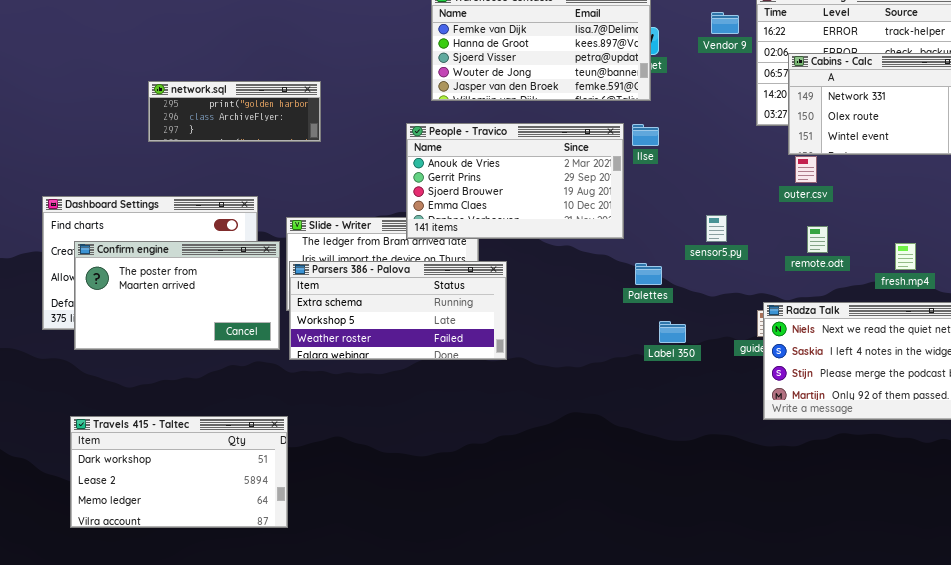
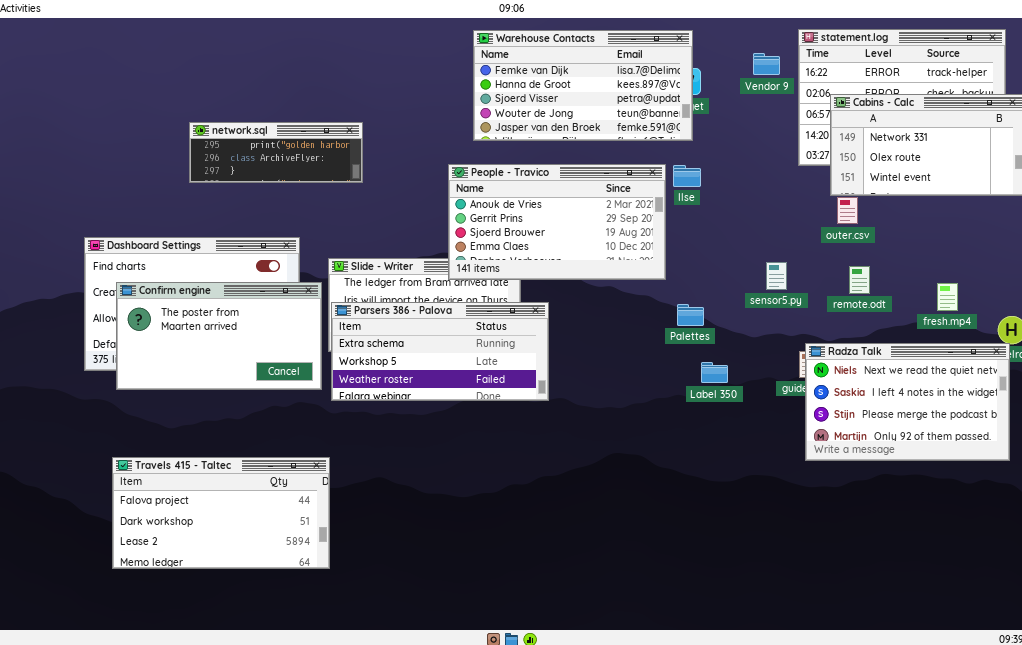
sensor5.py: [706,215,727,242] -> [766,262,787,290], moved
Travels 415 - Taltec: [70,416,288,528] -> [112,457,330,569], scrolled up 1 row

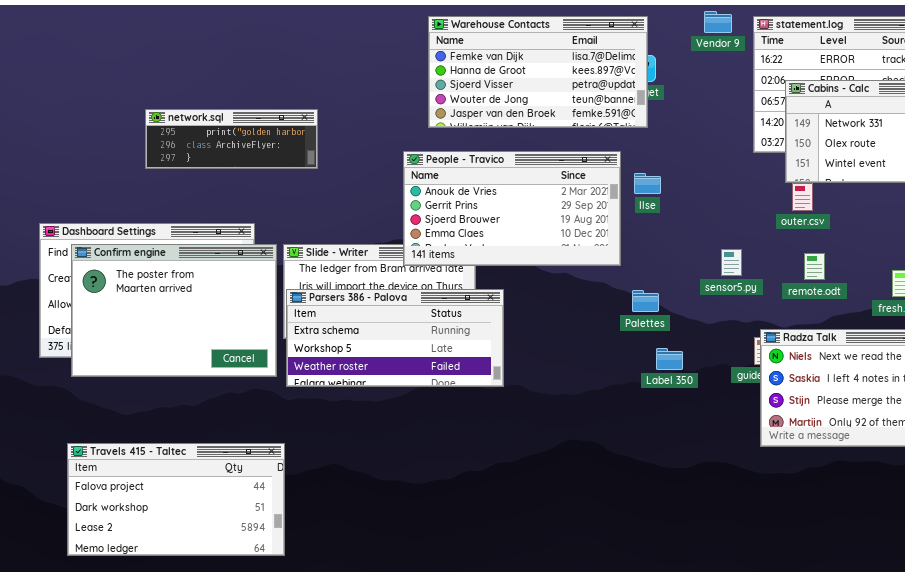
Vendor 9: [753,53,780,75] -> [704,11,732,33], moved
Ilse: [673,165,701,187] -> [634,173,661,194], moved
Confirm engine: [116,282,322,390] -> [71,244,277,377], resized

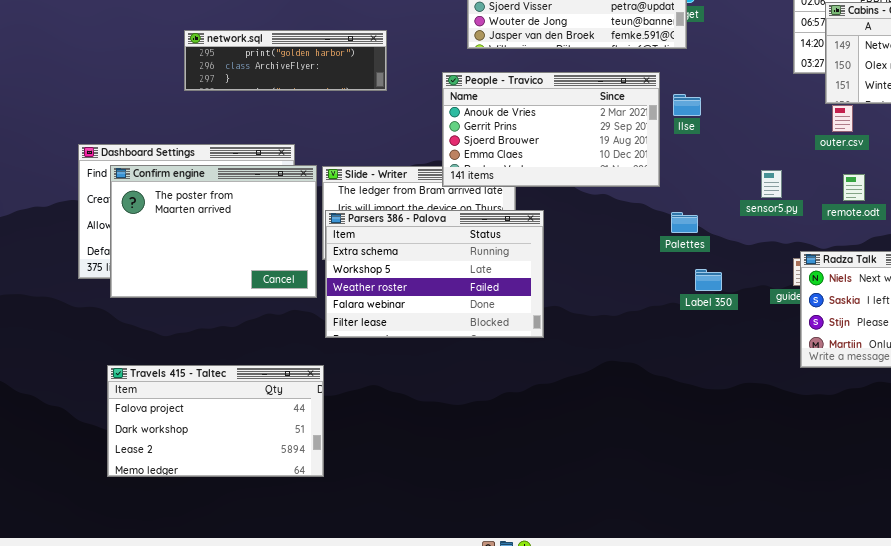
network.sql: [145,109,318,169] -> [184,30,387,91], resized
Parsers 386 - Palova: [286,289,504,387] -> [325,210,544,338], resized

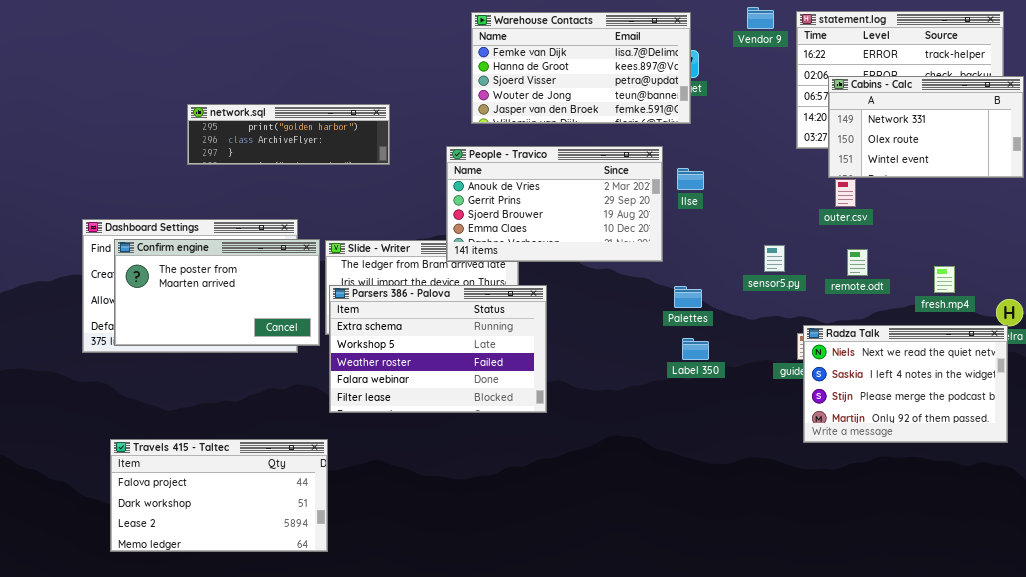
Confirm engine: [110,165,317,298] -> [114,239,320,346], resized
Label 350: [695,269,722,291] -> [682,338,709,360], moved

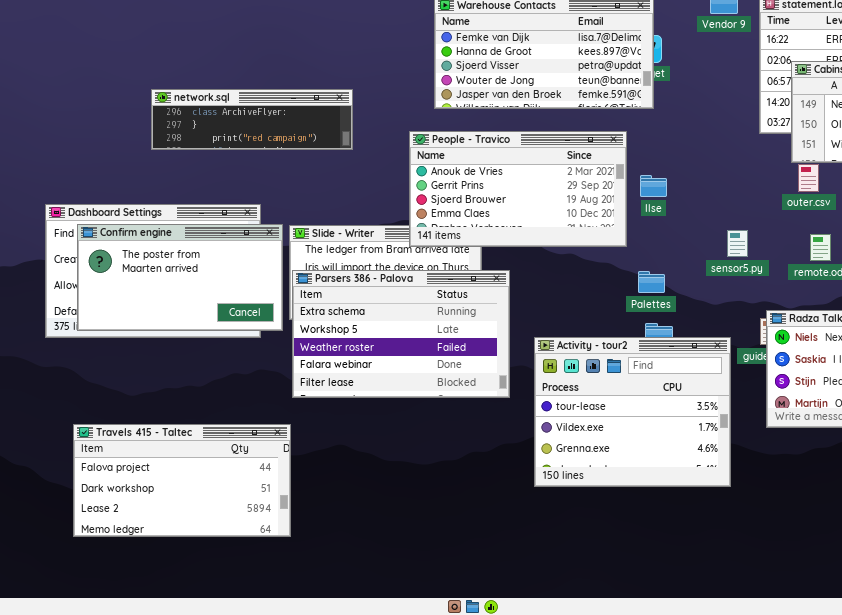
network.sql: [187,104,390,165] -> [151,89,353,150], scrolled down 1 row
Ilse: [677,168,704,190] -> [640,175,667,197], moved
Activity - tour2: none -> [534,337,731,487], opened

